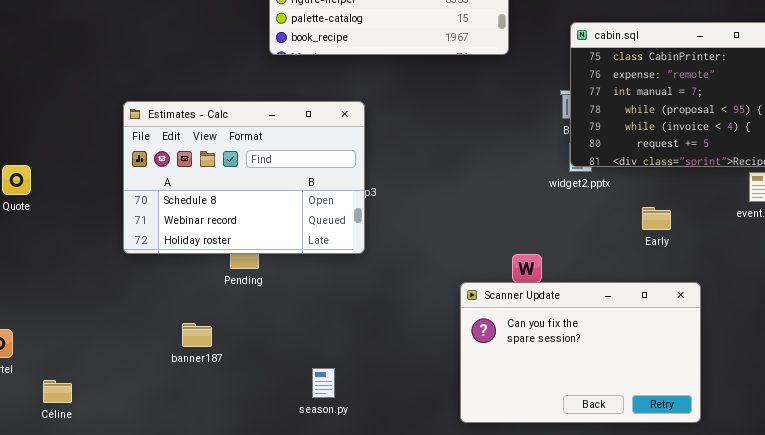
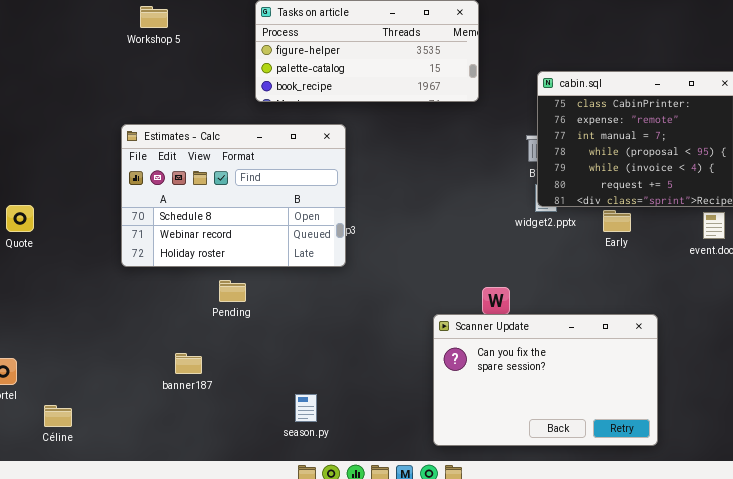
Estimates - Calc: [123,101,365,254] -> [121,124,346,267], moved
Early: [642,207,671,230] -> [603,210,631,232], moved

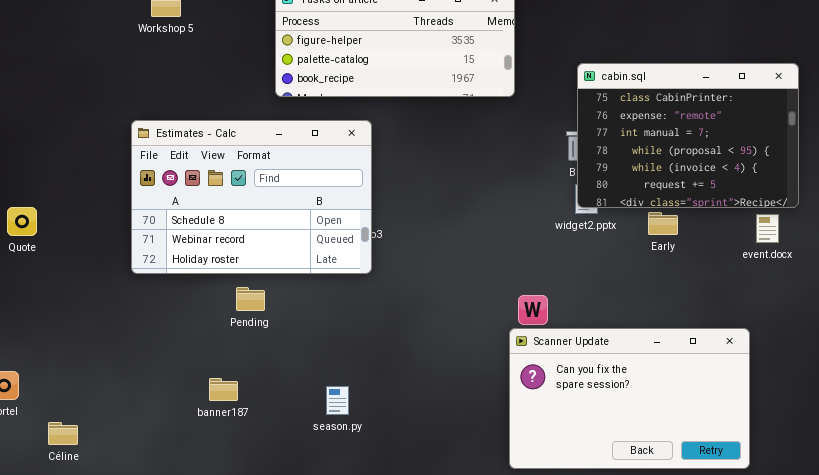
Scanner Update: [433,314,658,446] -> [509,328,750,469], moved
banner187: [175,353,202,374] -> [209,378,238,401], moved
season.py: [295,394,317,422] -> [326,386,349,415], moved

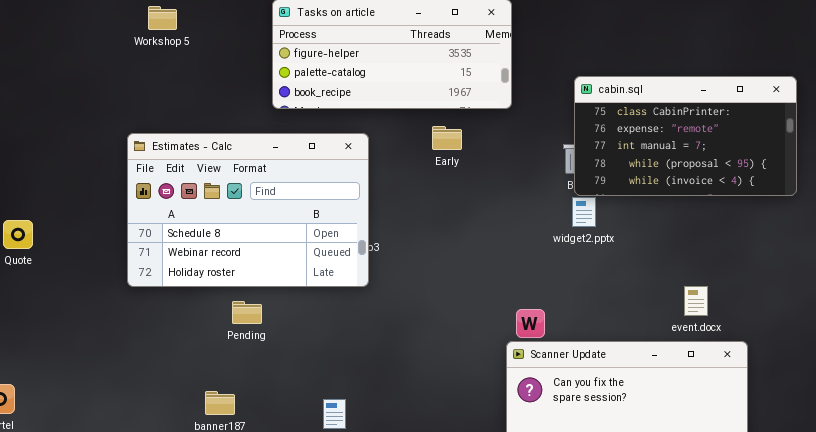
cabin.sql: [577,63,799,208] -> [574,76,797,196], resized
Early: [648,212,678,235] -> [432,126,462,150], moved
event.docx: [756,214,779,243] -> [684,286,708,316], moved

